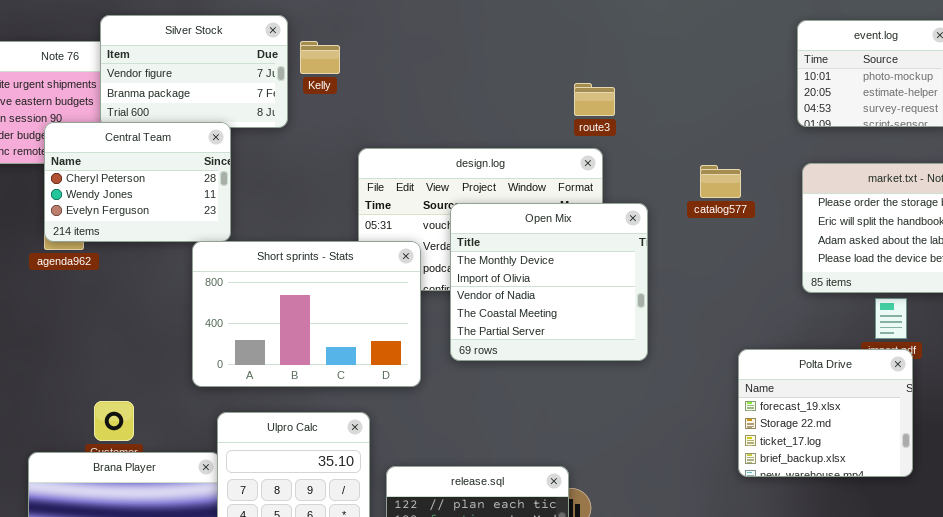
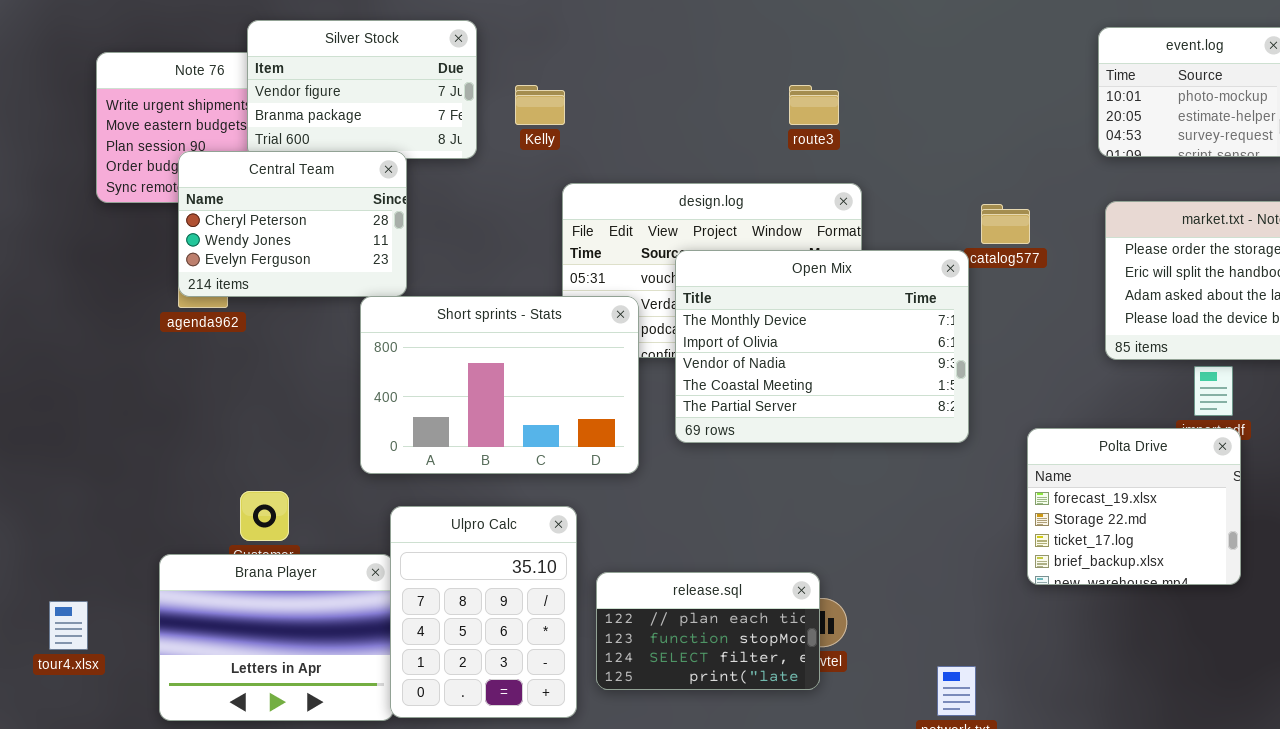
Kelly: [300,41,340,74] -> [515,85,565,125], moved
route3: [574,83,615,116] -> [789,85,839,125], moved
Open Mix: [450,203,648,361] -> [675,250,969,443], resized

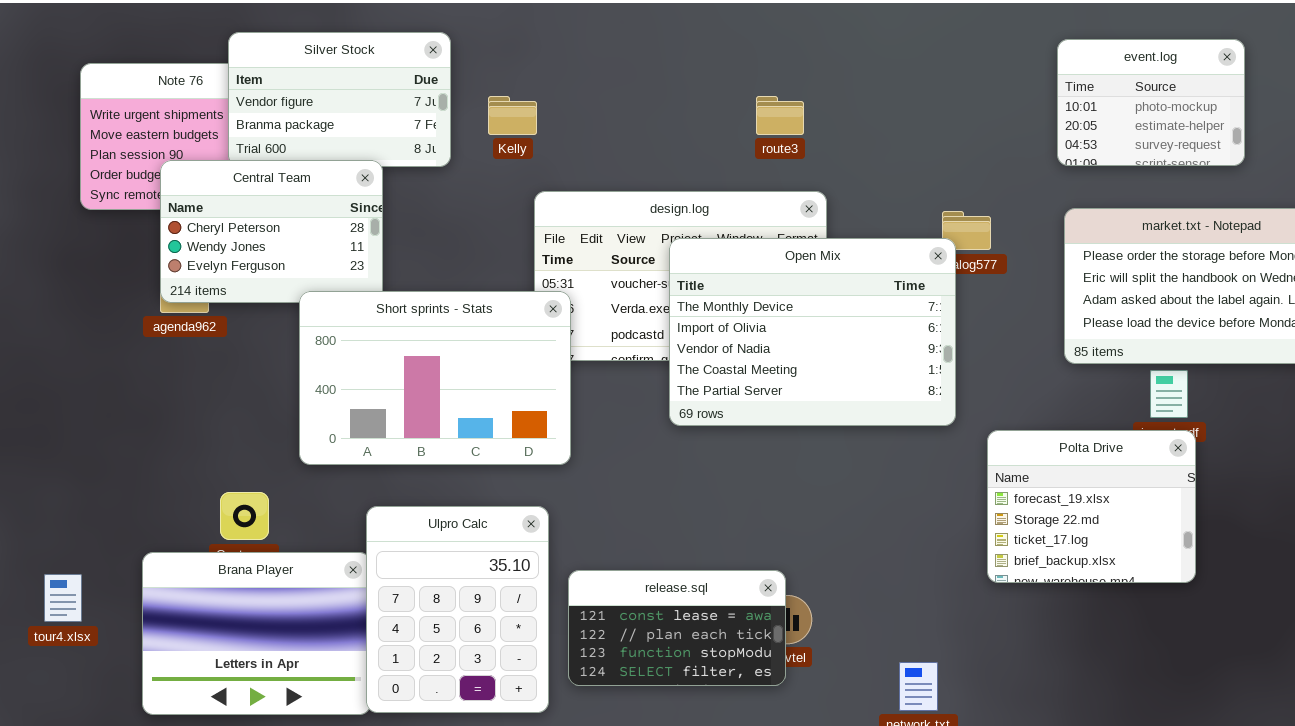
Open Mix: [675,250,969,443] -> [669,238,956,426], moved
Short sprints - Stats: [360,296,639,474] -> [299,291,571,465], moved
release.sql: [596,572,820,690] -> [568,570,786,686], scrolled up 1 row
tour4.xlsx: [49,601,88,650] -> [44,574,82,622], moved

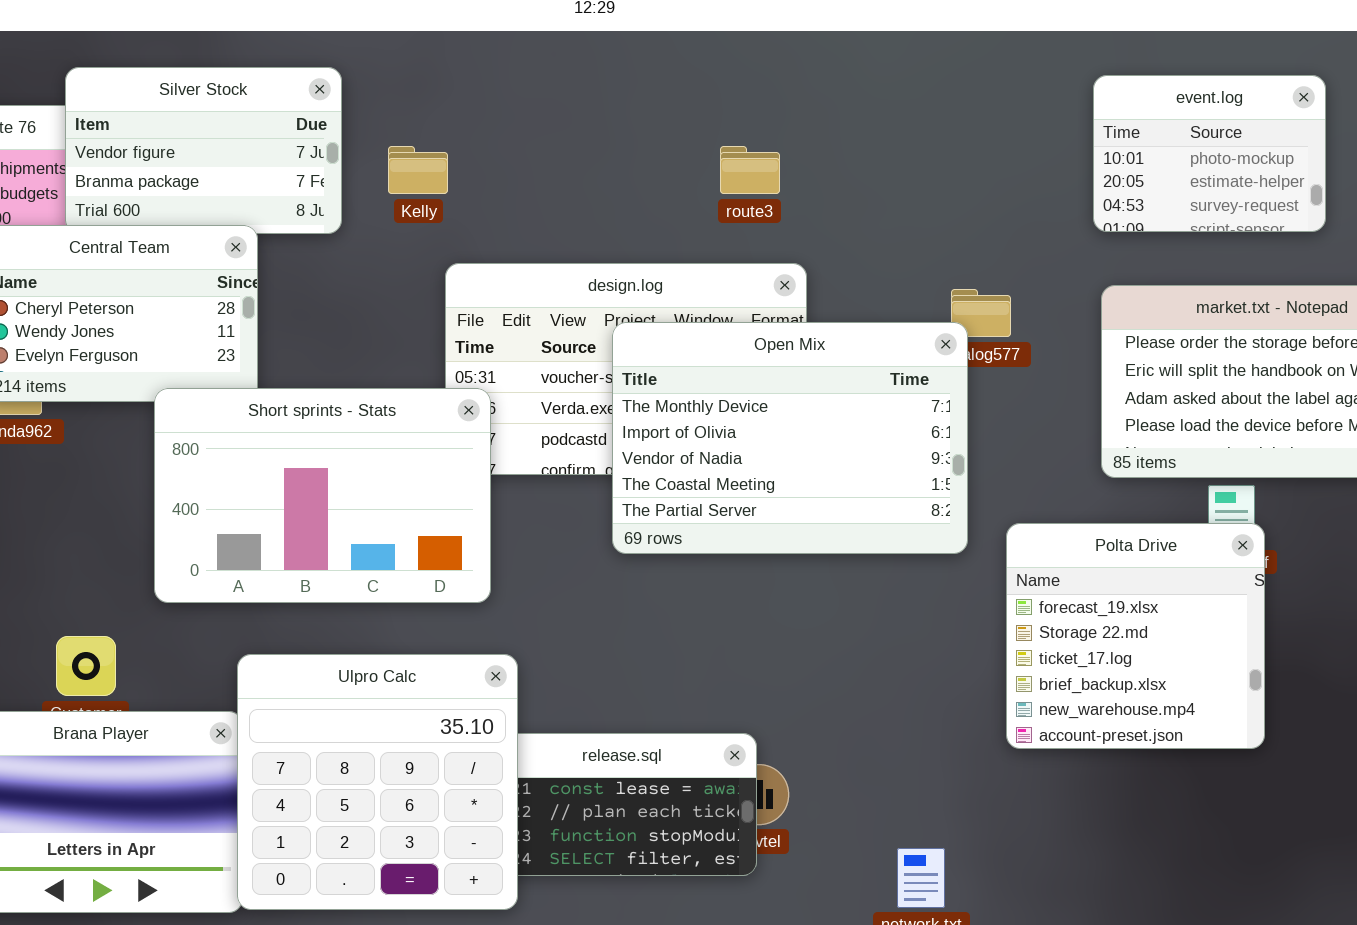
Polta Drive: [987,430,1196,583] -> [1006,523,1265,749], resized
Ulpro Calc: [366,506,549,713] -> [237,654,518,910], resized

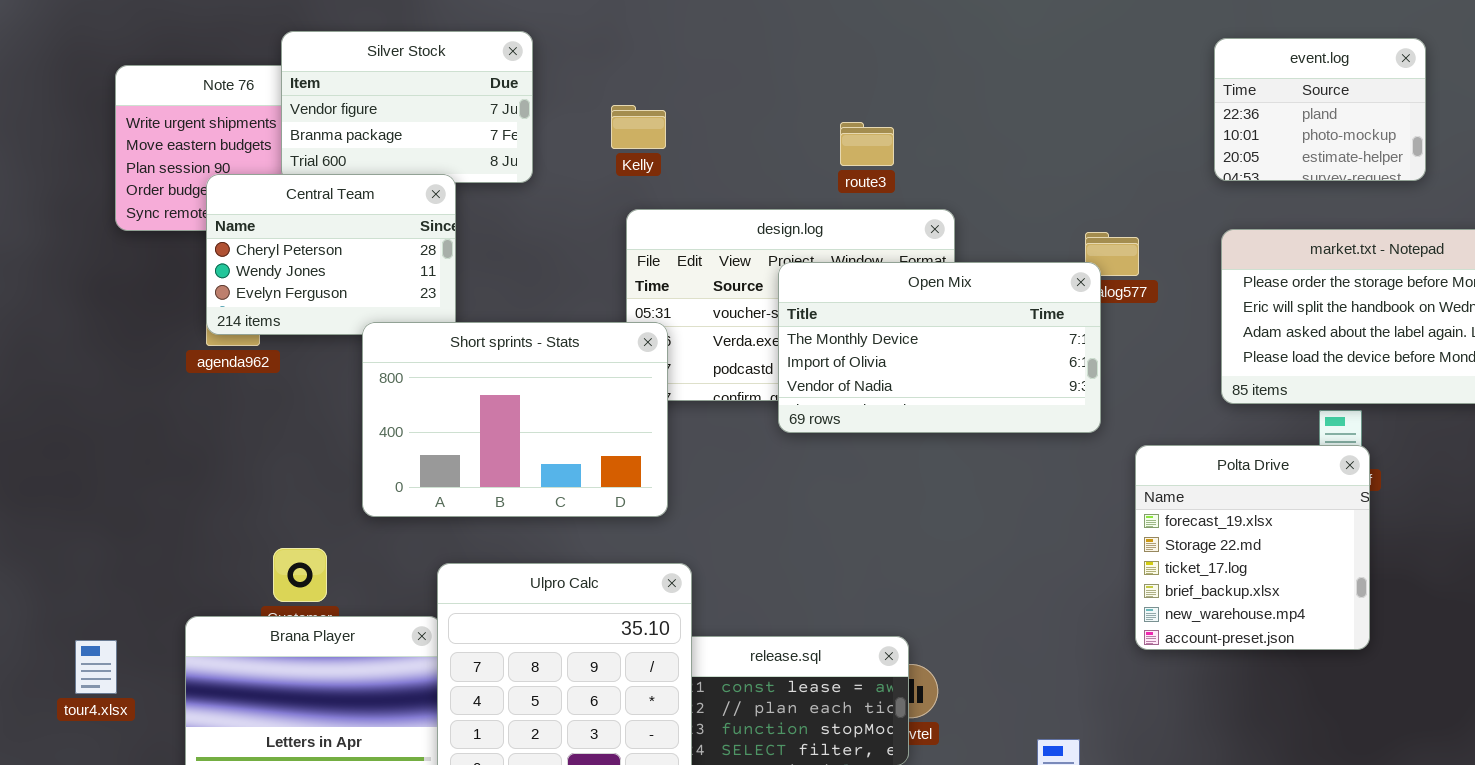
event.log: [1093,75,1326,232] -> [1214,38,1426,181], scrolled up 1 row
Kelly: [388,146,448,194] -> [611,105,666,149], moved
route3: [720,146,780,194] -> [840,122,894,166], moved
Open Mix: [612,322,968,554] -> [778,262,1101,433], resized

